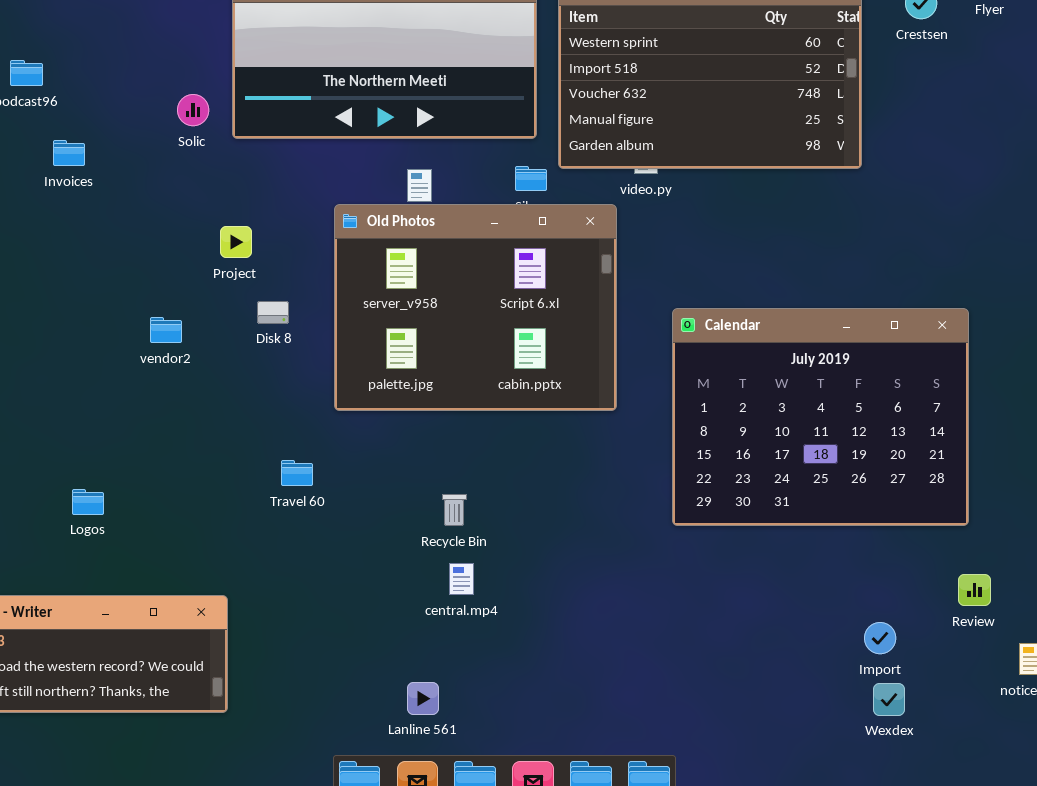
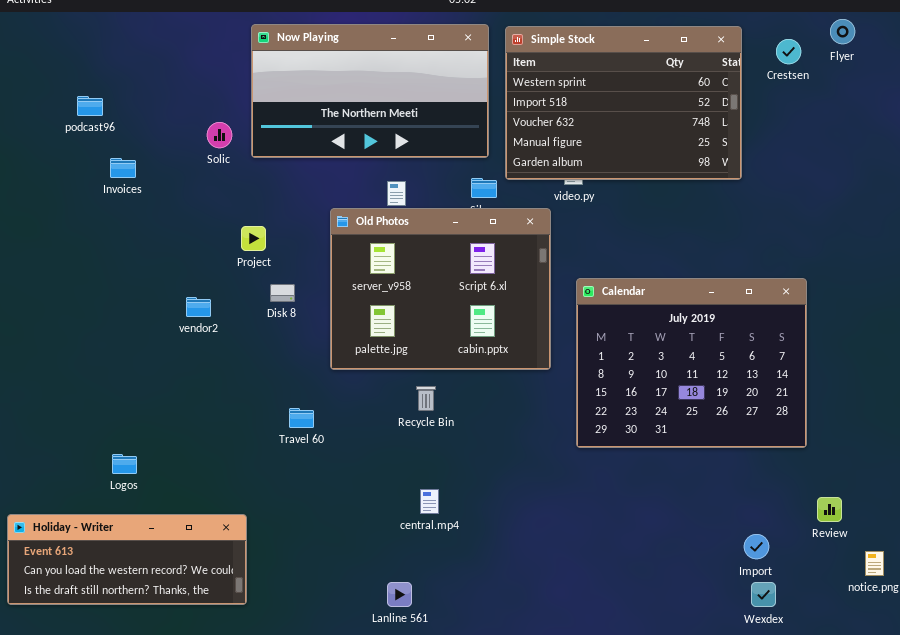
Calendar: [672,308,969,526] -> [576,278,807,448], moved
Logos: [72,489,104,515] -> [112,454,137,474], moved
Recycle Bin: [442,494,467,526] -> [416,386,436,411], moved

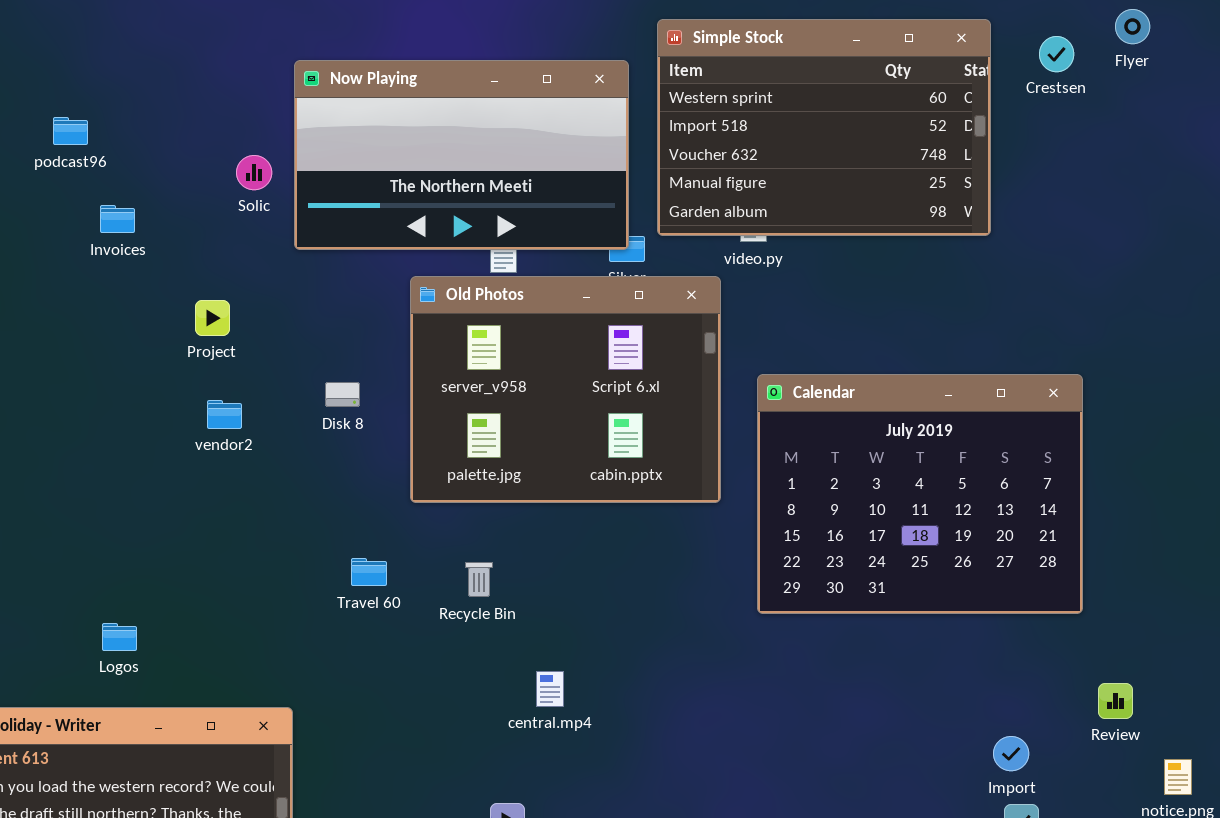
Now Playing: [251,24,489,158] -> [294,60,629,250], moved
Project: [241,226,266,251] -> [195,300,230,336], moved
Recycle Bin: [416,386,436,411] -> [465,562,493,597], moved

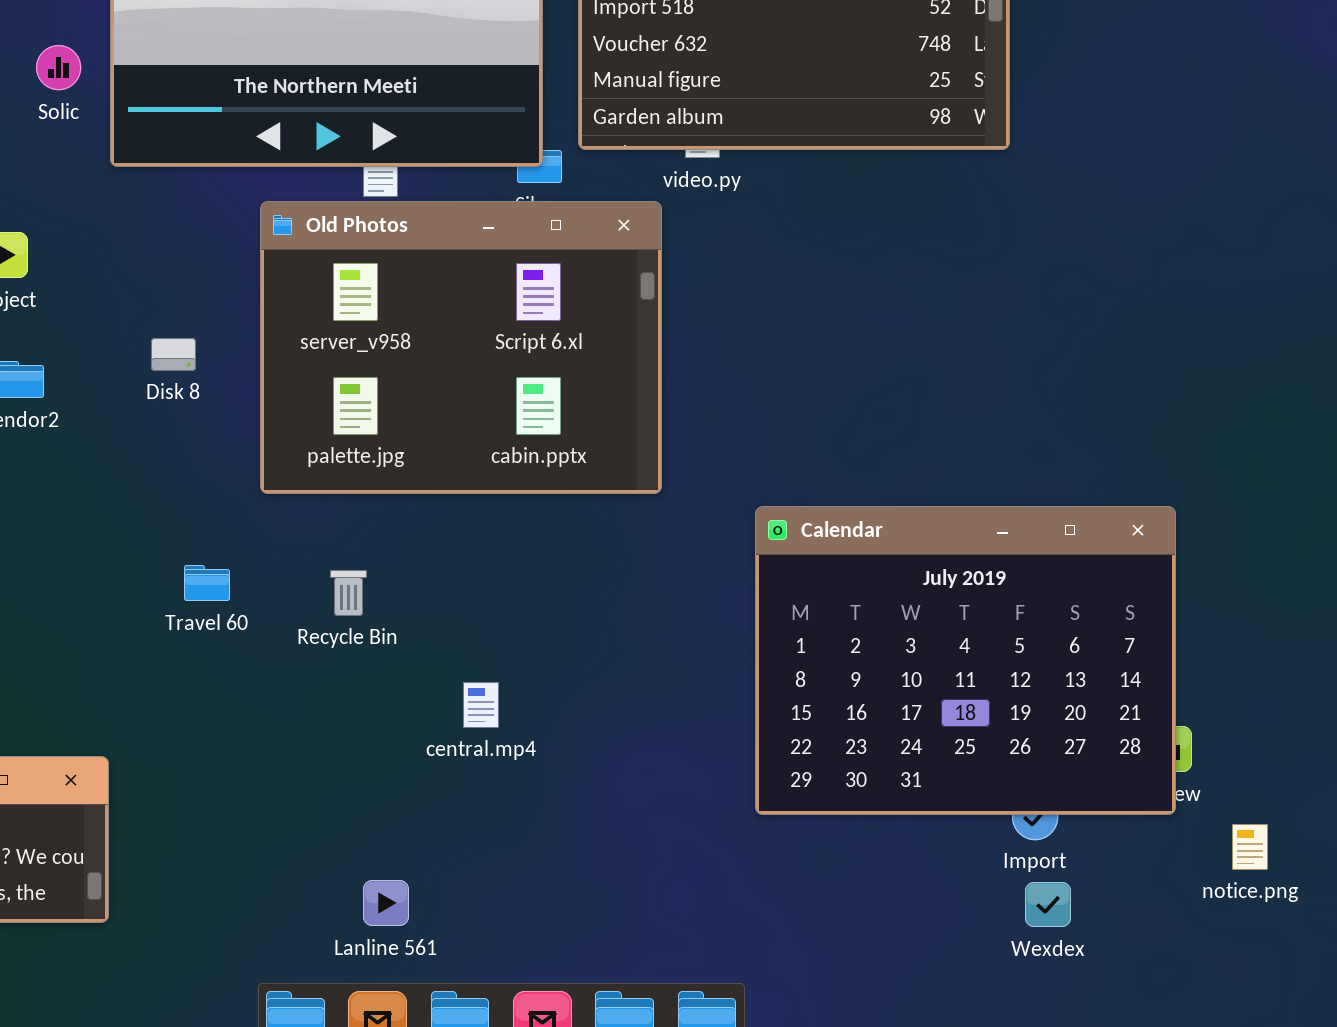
Calendar: [757,374,1083,614] -> [755,506,1176,815], moved
central.mp4: [536,671,564,707] -> [463,682,499,728], moved

